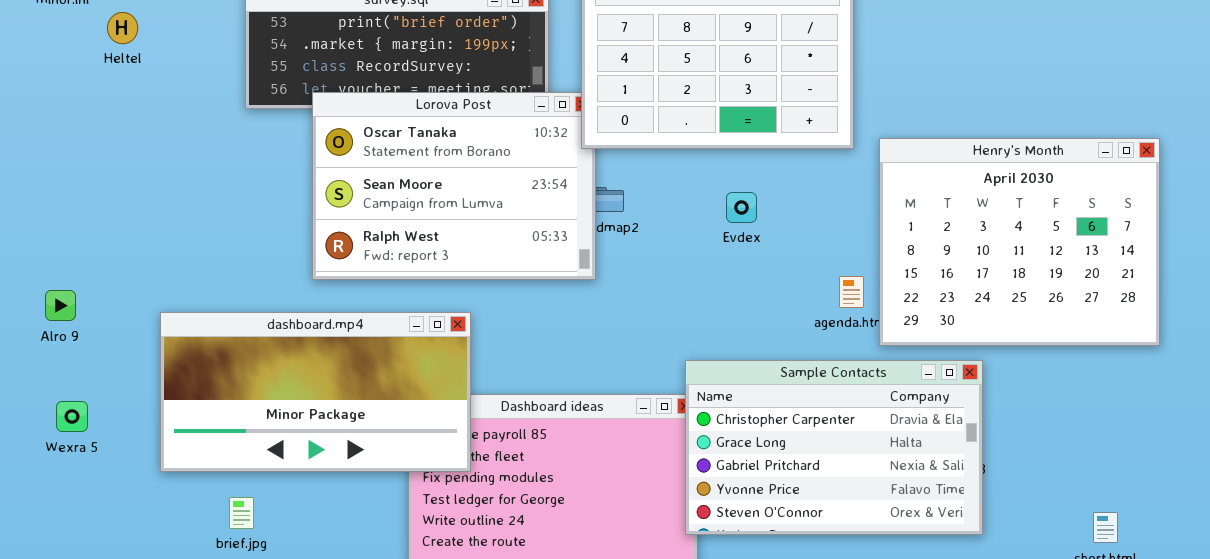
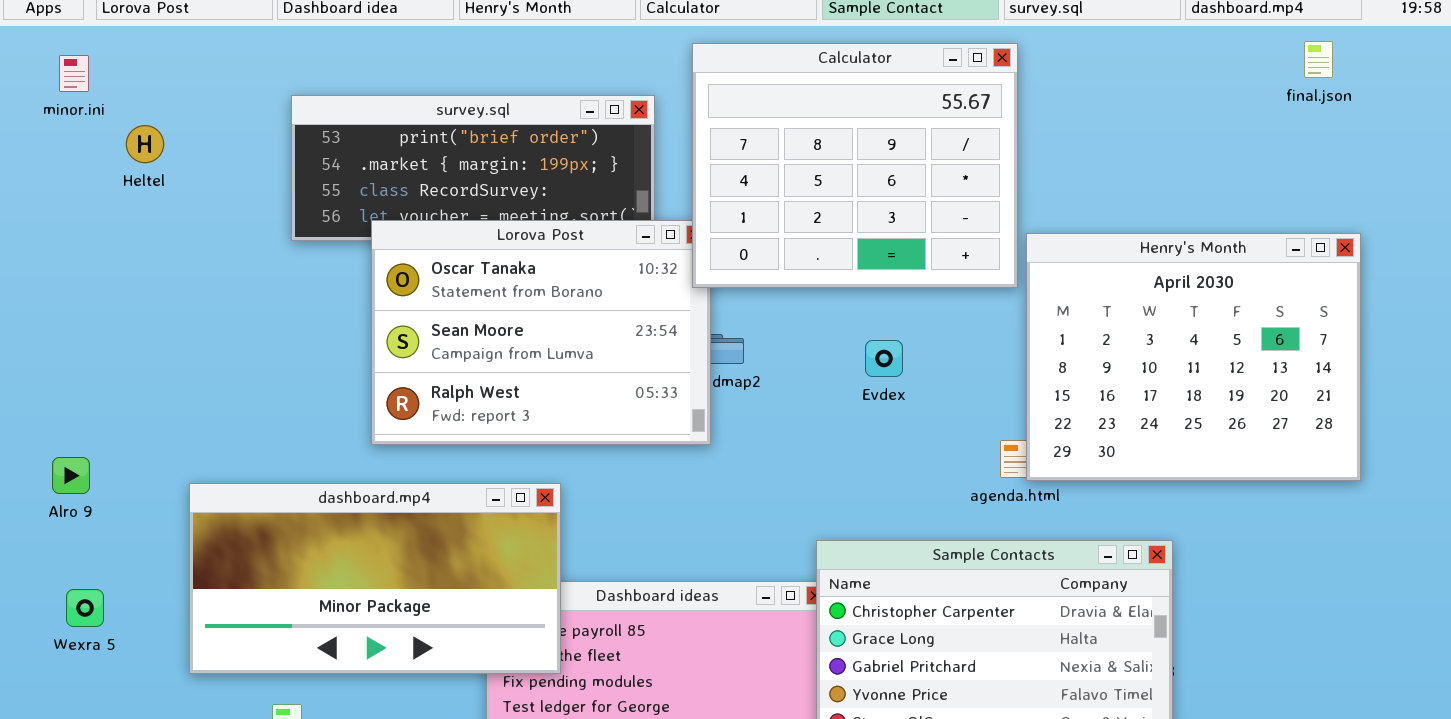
Henry's Month: [879,138,1160,346] -> [1026,233,1361,481], moved

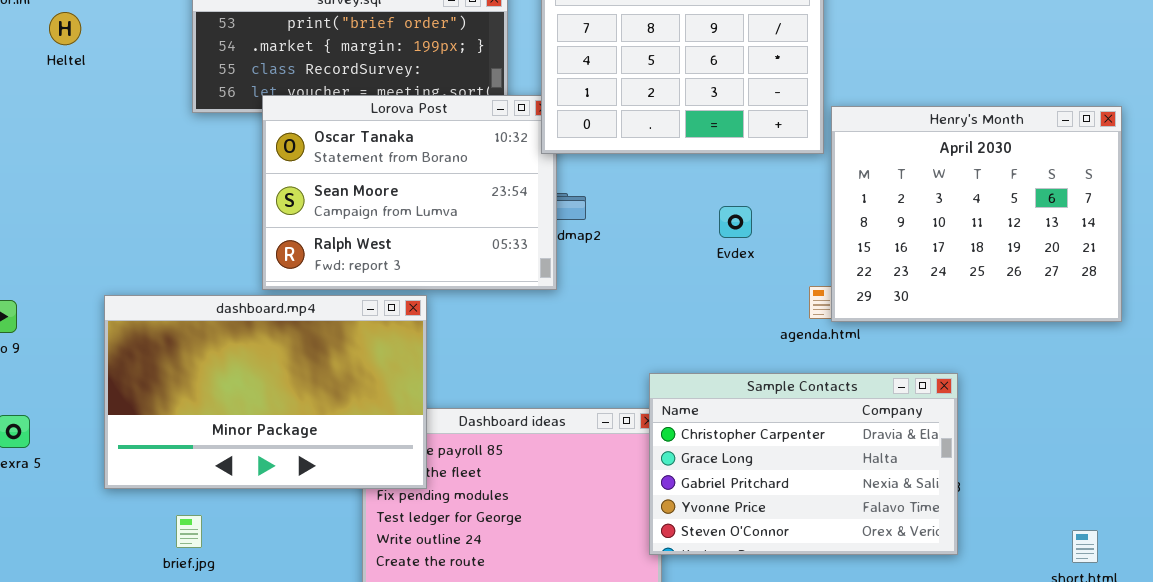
Evdex: [865,340,903,377] -> [719,206,752,238], moved
dashboard.mp4: [189,483,561,674] -> [104,295,427,489], resized

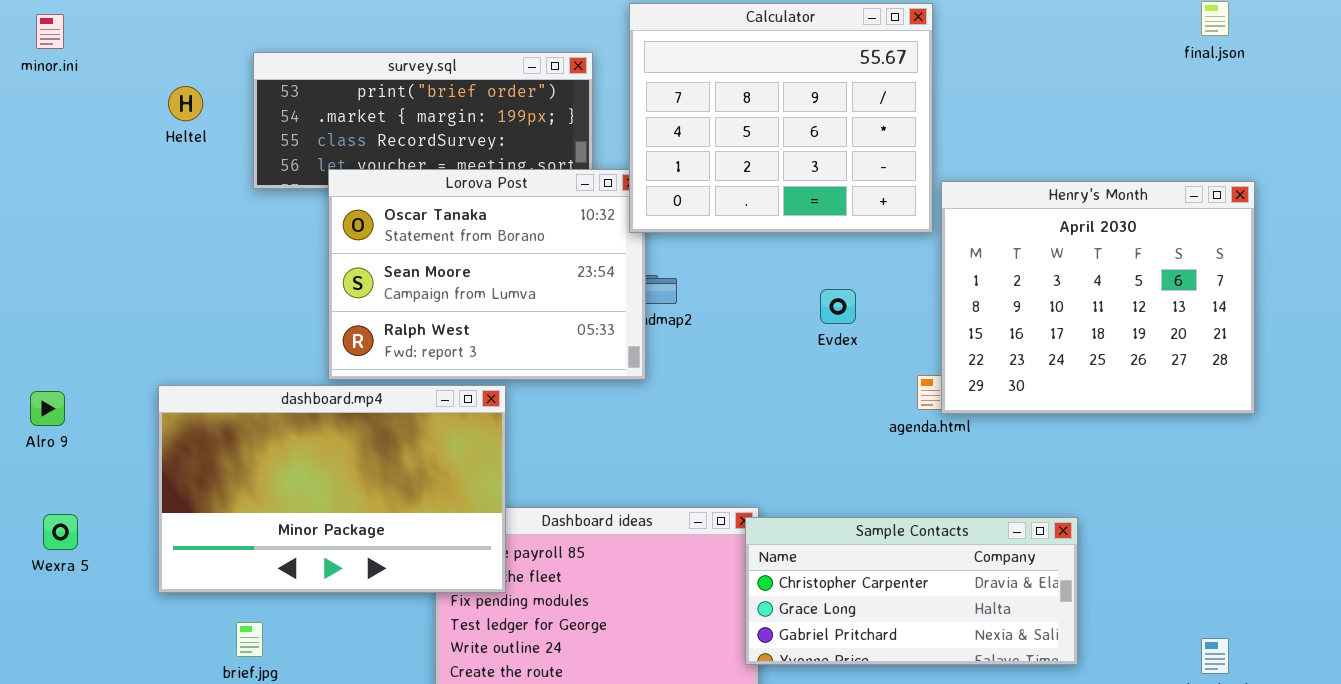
Heltel: [49,12,81,45] -> [168,86,203,121], moved
Sample Contacts: [649,373,958,555] -> [745,517,1078,665], resized

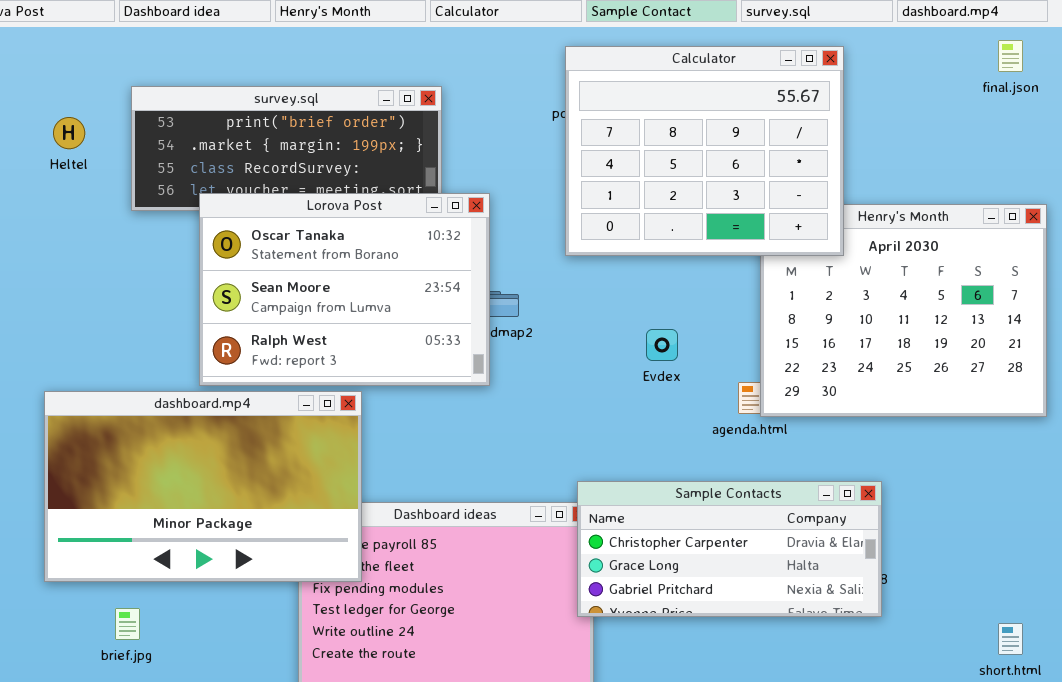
Calculator: [629,3,933,233] -> [565,46,844,256], moved
Evdex: [820,289,856,324] -> [646,329,678,361], moved
Sample Contacts: [745,517,1078,665] -> [577,481,882,617], moved

